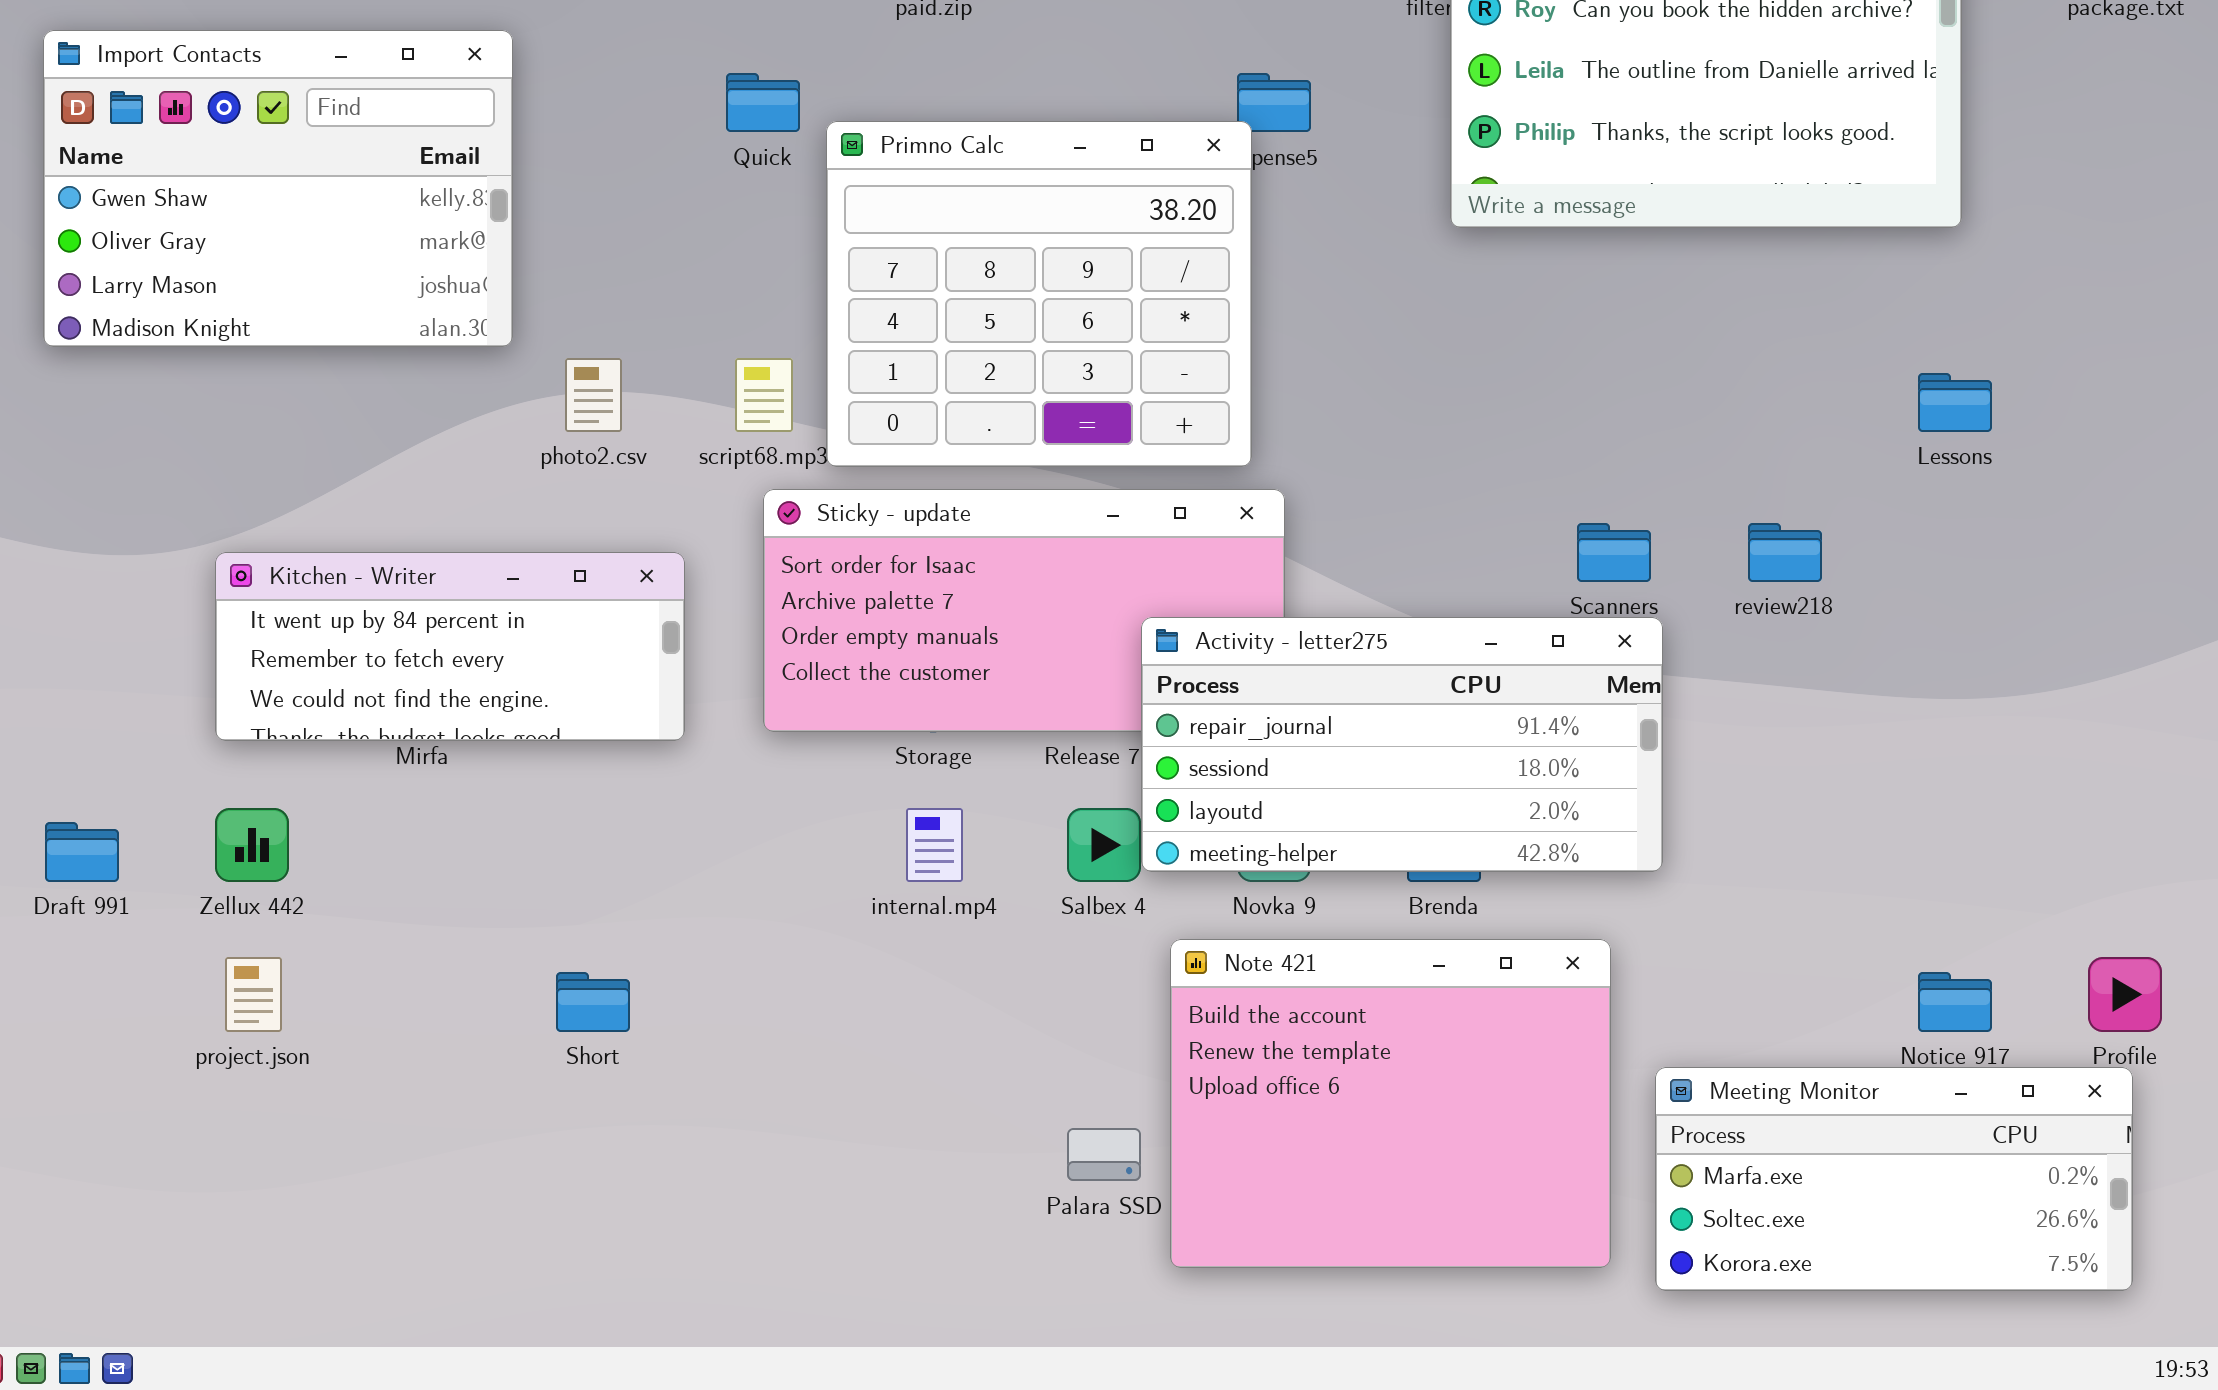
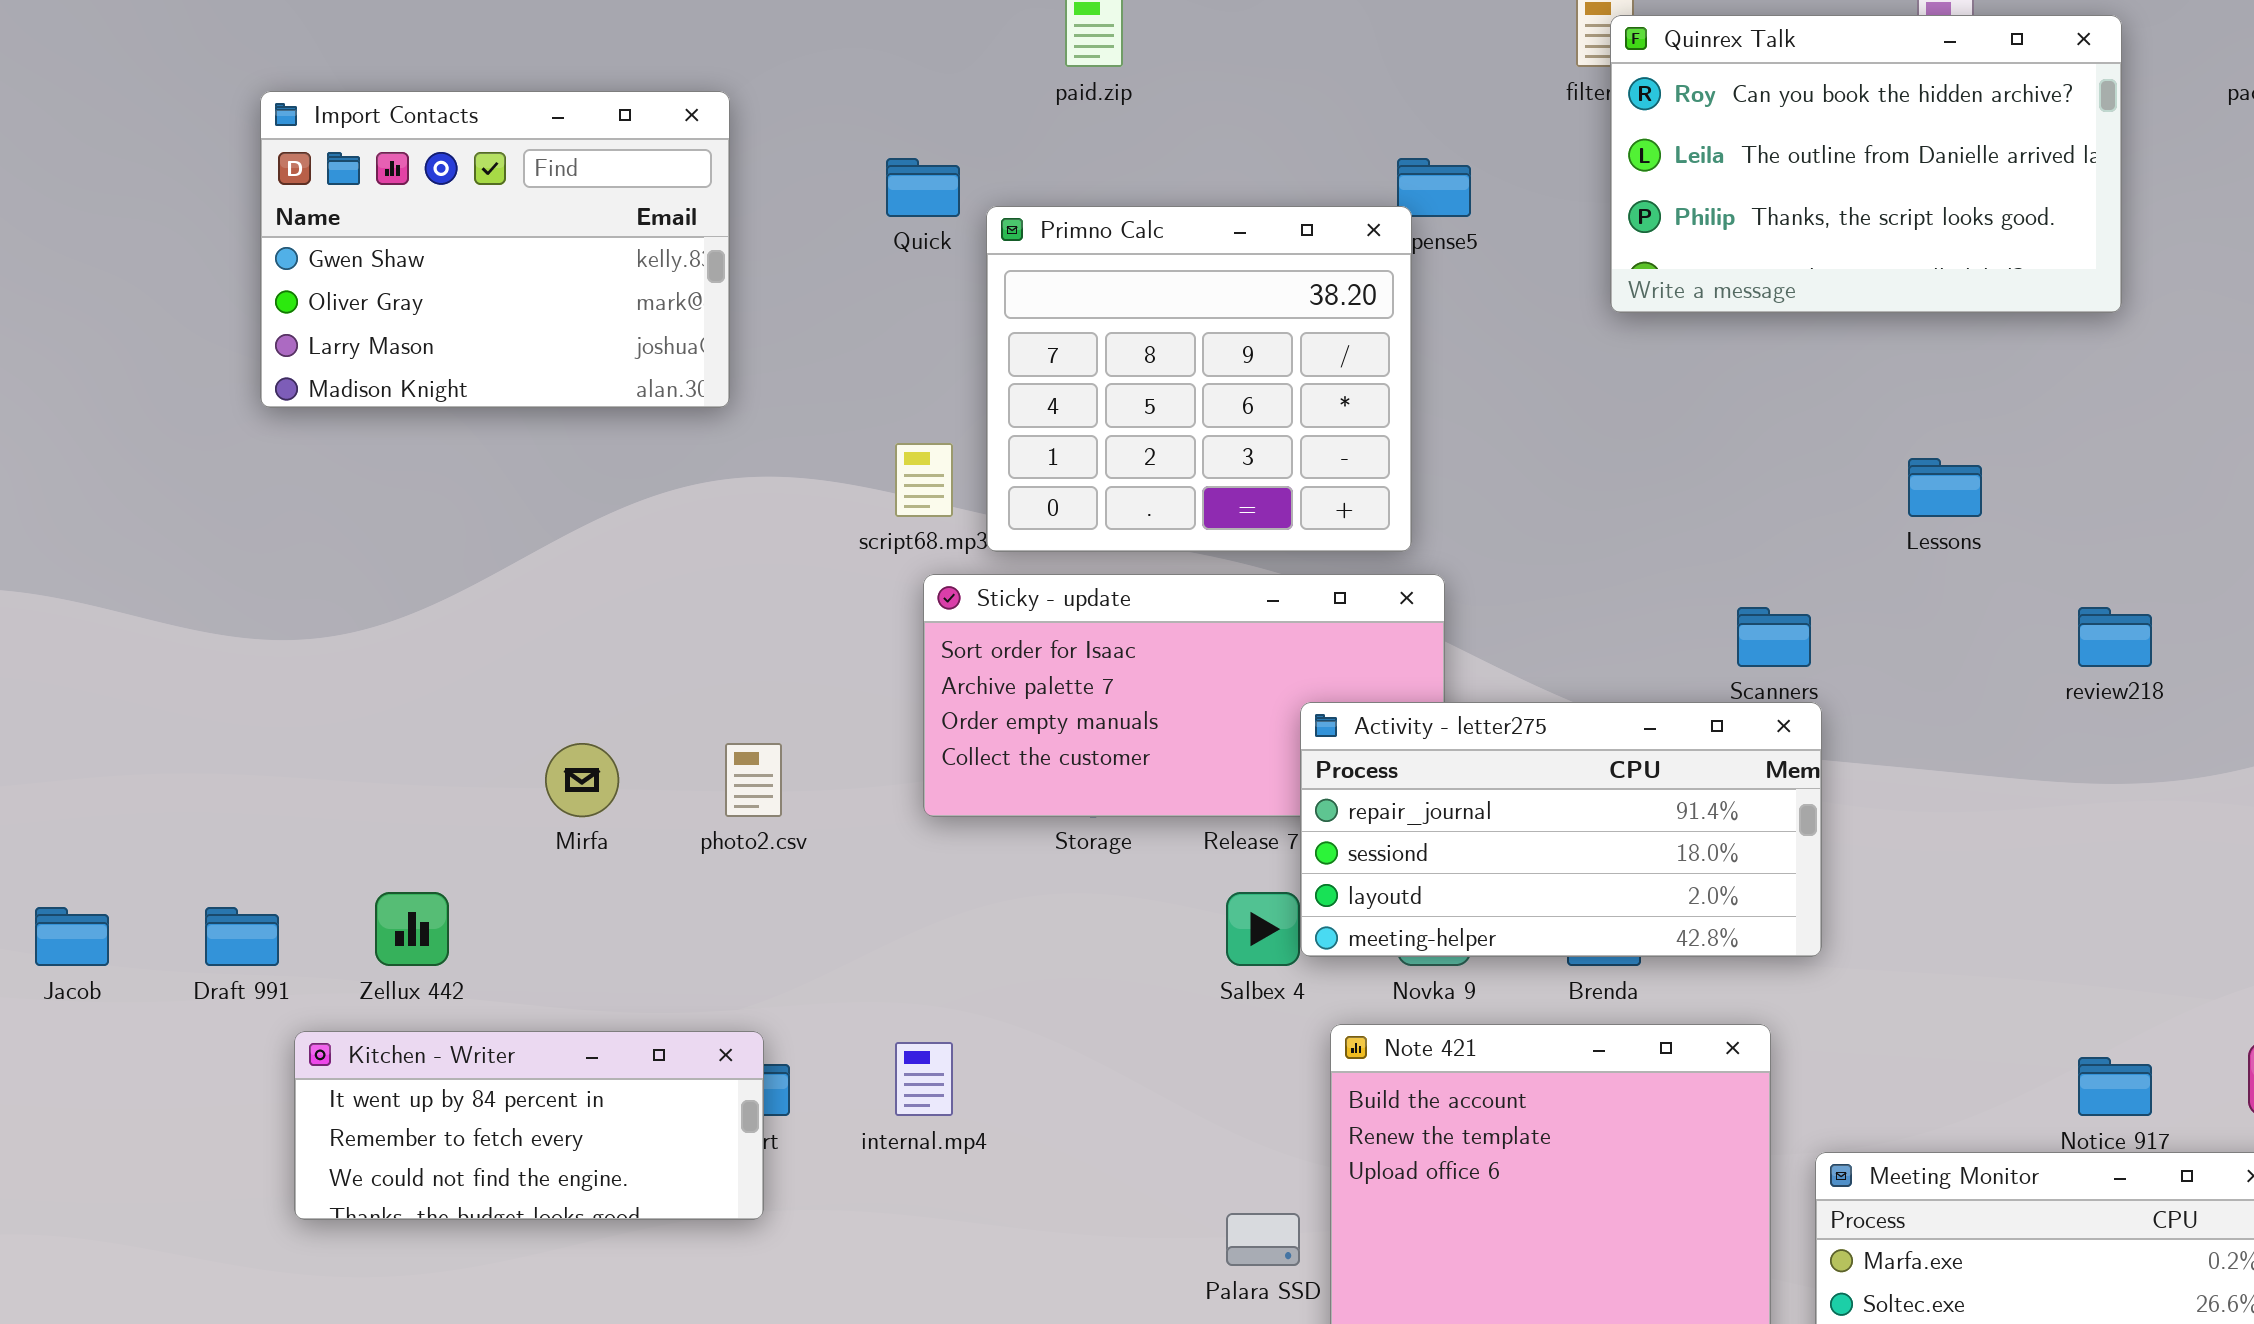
Import Contacts: [43,30,513,347] -> [260,91,730,408], moved
photo2.csv: [565,358,622,432] -> [725,743,782,817], moved
Lessons: [1918,373,1992,432] -> [1908,458,1982,517], moved
review218: [1748,523,1822,582] -> [2078,607,2152,667], moved
Kitchen - Writer: [215,552,685,741] -> [294,1031,764,1220], moved
internal.mp4: [906,808,963,882] -> [895,1042,953,1116], moved

